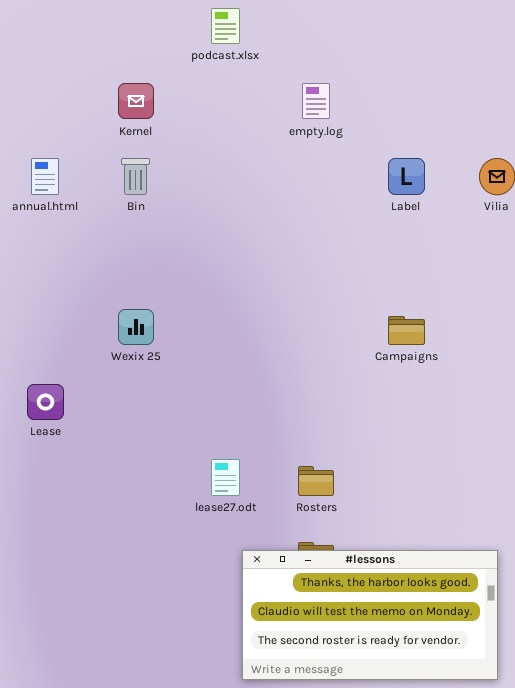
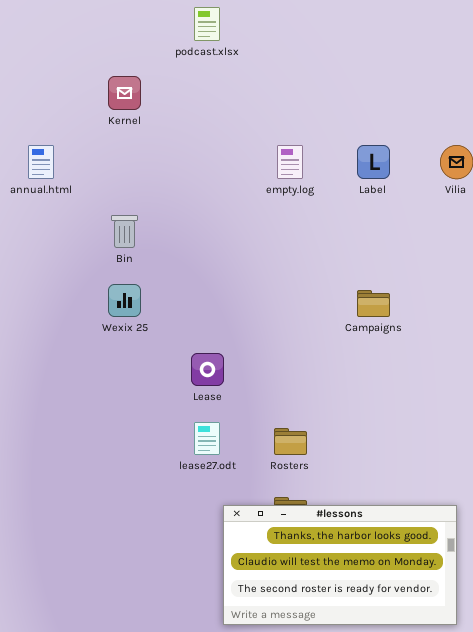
empty.log: [302,83,330,119] -> [277,145,303,179], moved
Bin: [121,158,150,195] -> [111,215,138,248], moved
Lease: [27,384,64,420] -> [191,353,224,386], moved

